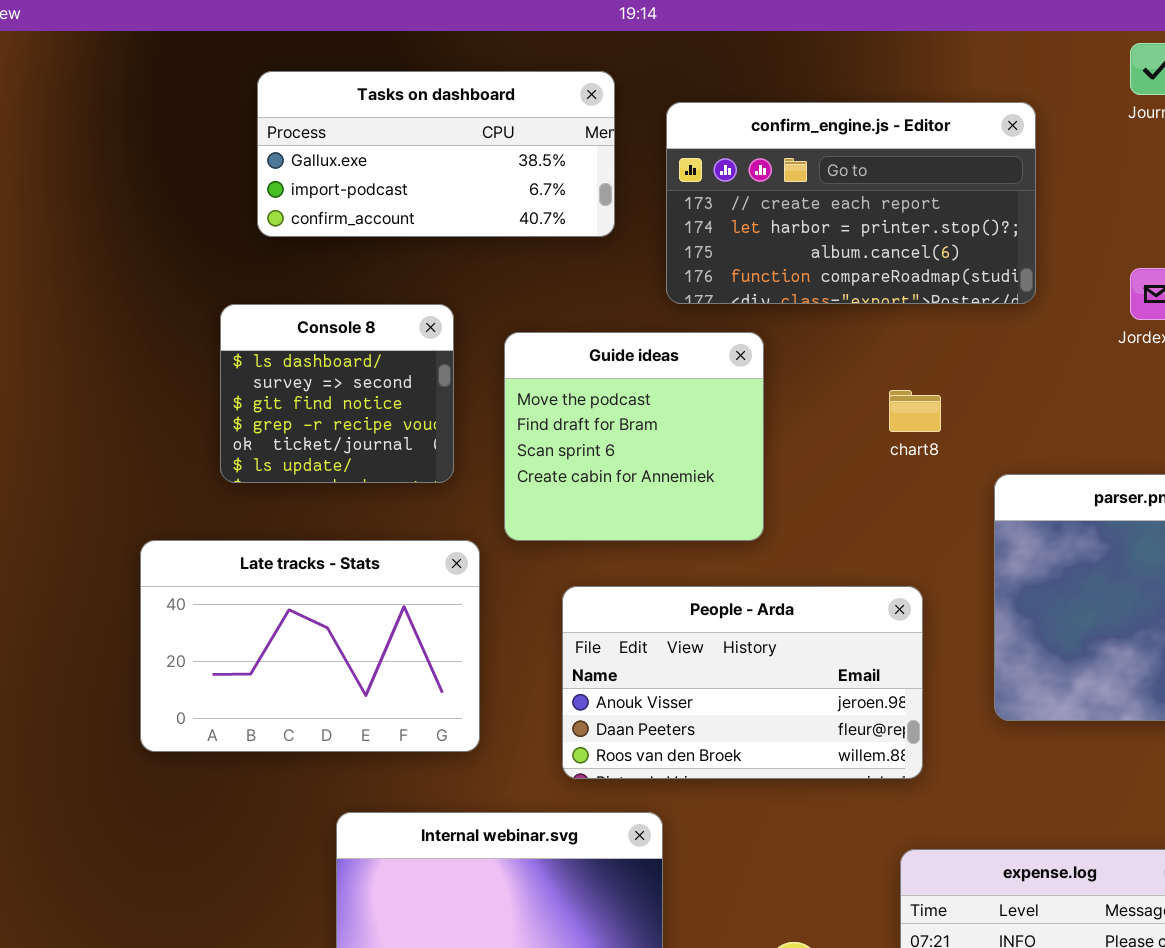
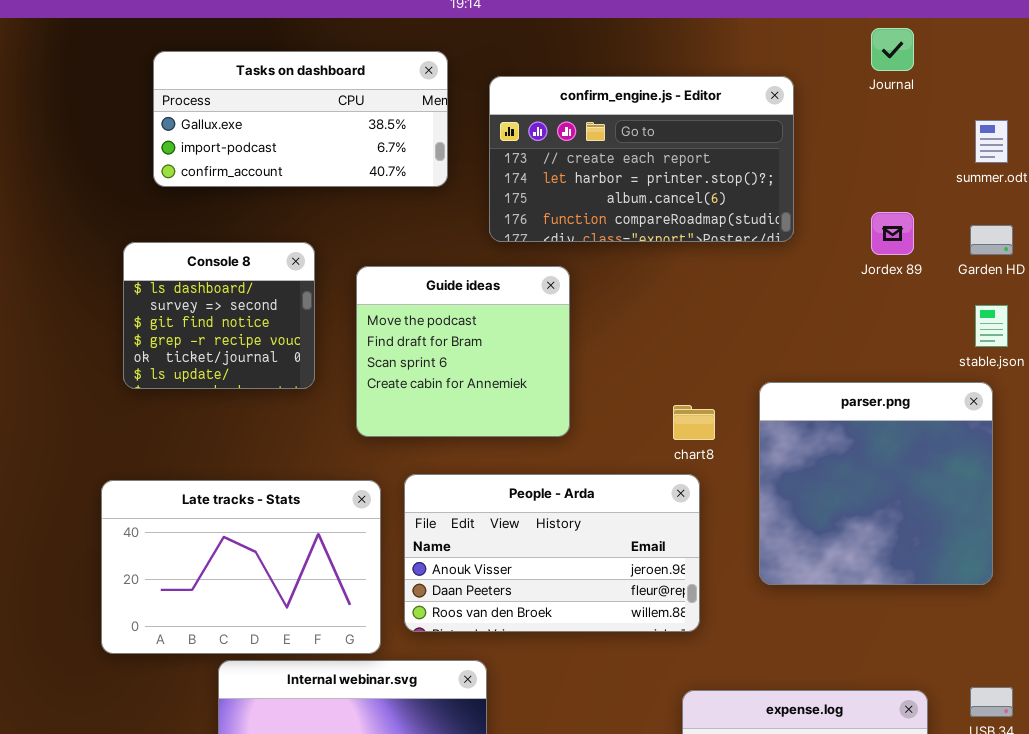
chart8: [889,390,941,432] -> [673,405,715,440], moved
Late tracks - Stats: [140,540,480,752] -> [101,480,381,654], moved

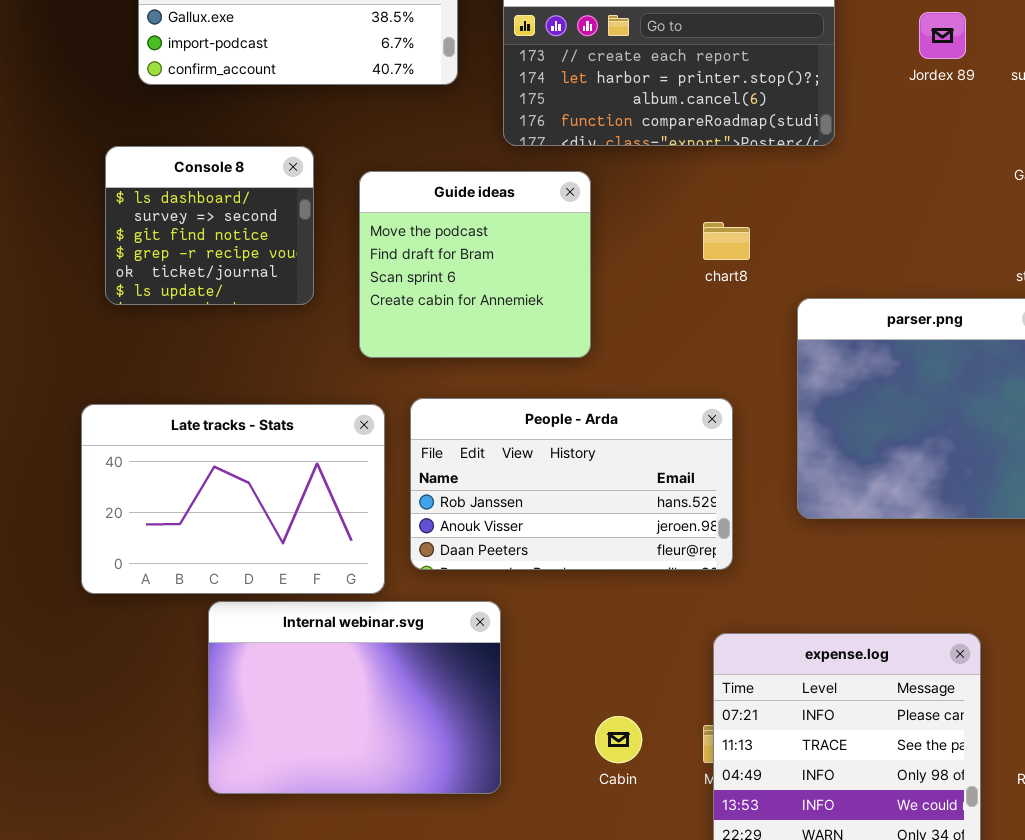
Jordex 89: [871,212,914,255] -> [919,12,966,59], moved
chart8: [673,405,715,440] -> [703,222,750,260], moved
People - Arda: [404,474,700,632] -> [410,398,733,570], scrolled up 1 row

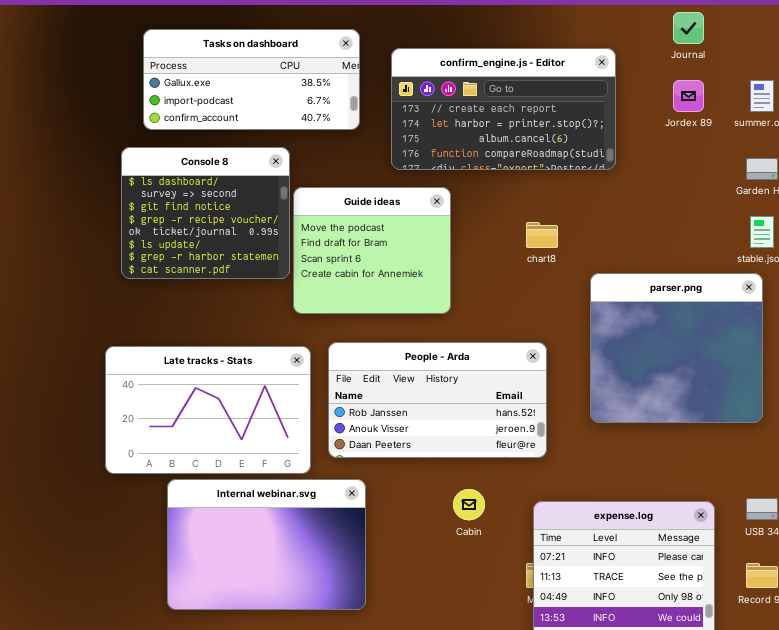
Console 8: [105,146,314,305] -> [121,147,290,279], resized
Internal webinar.svg: [208,601,501,794] -> [167,479,366,610], moved
Cabin: [595,716,642,763] -> [453,489,485,520], moved

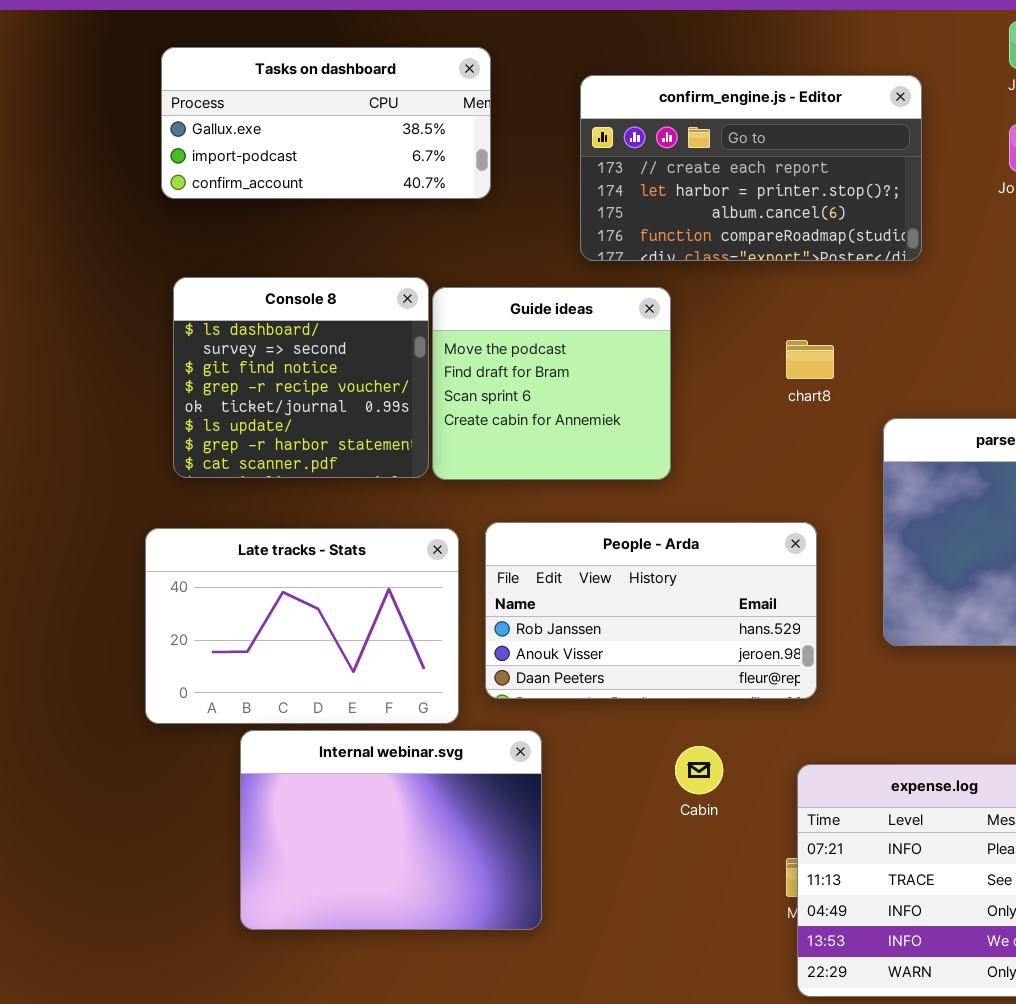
Tasks on dashboard: [143,29,360,130] -> [161,47,491,199], moved
Console 8: [121,147,290,279] -> [173,277,429,478], moved

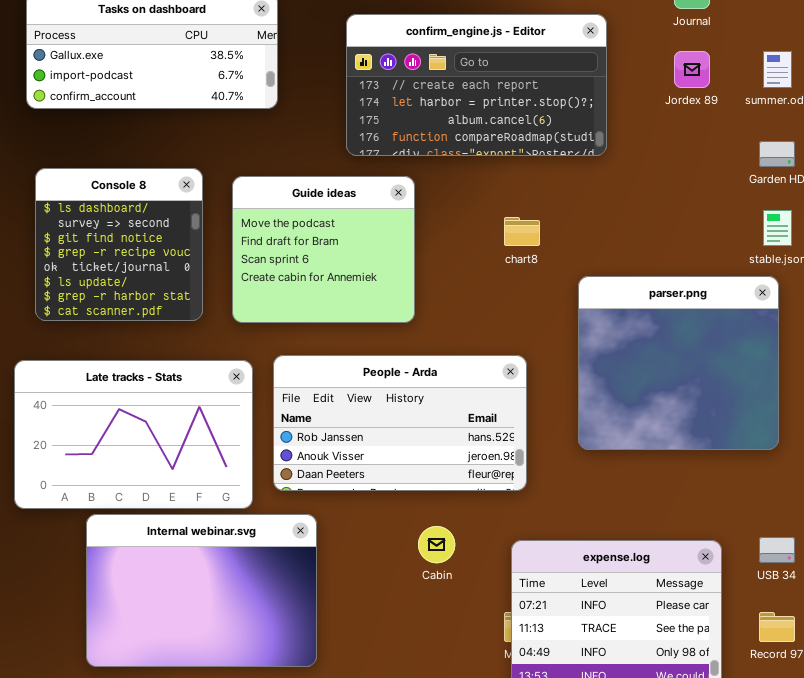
Console 8: [173,277,429,478] -> [35,168,203,321], resized

